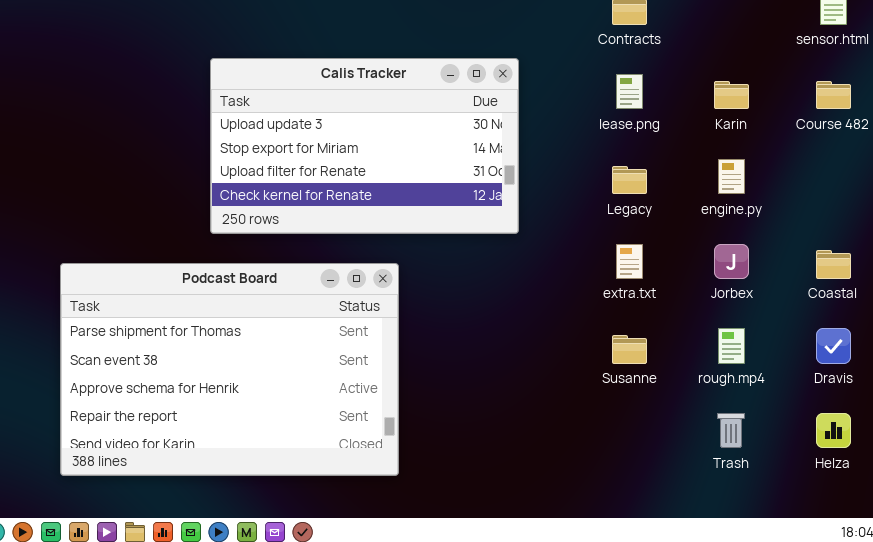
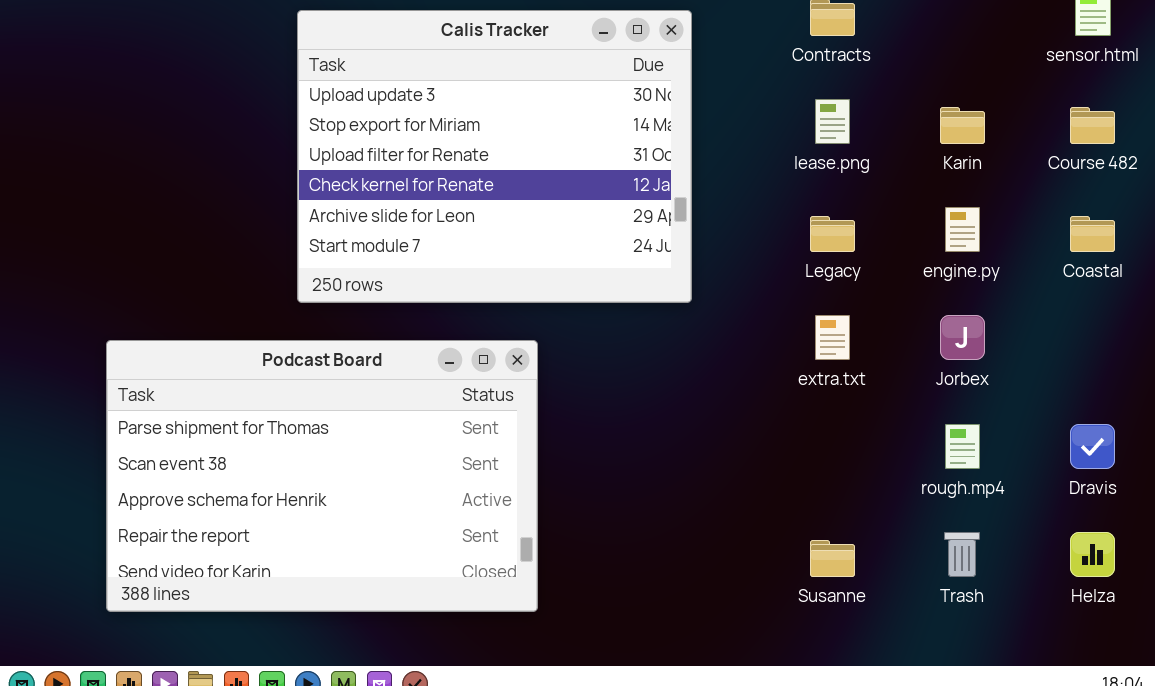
Calis Tracker: [210,58,519,234] -> [297,10,692,303], resized
Coastal: [816,250,851,279] -> [1070,216,1115,252], moved
Susanne: [612,335,647,364] -> [810,540,855,577], moved

